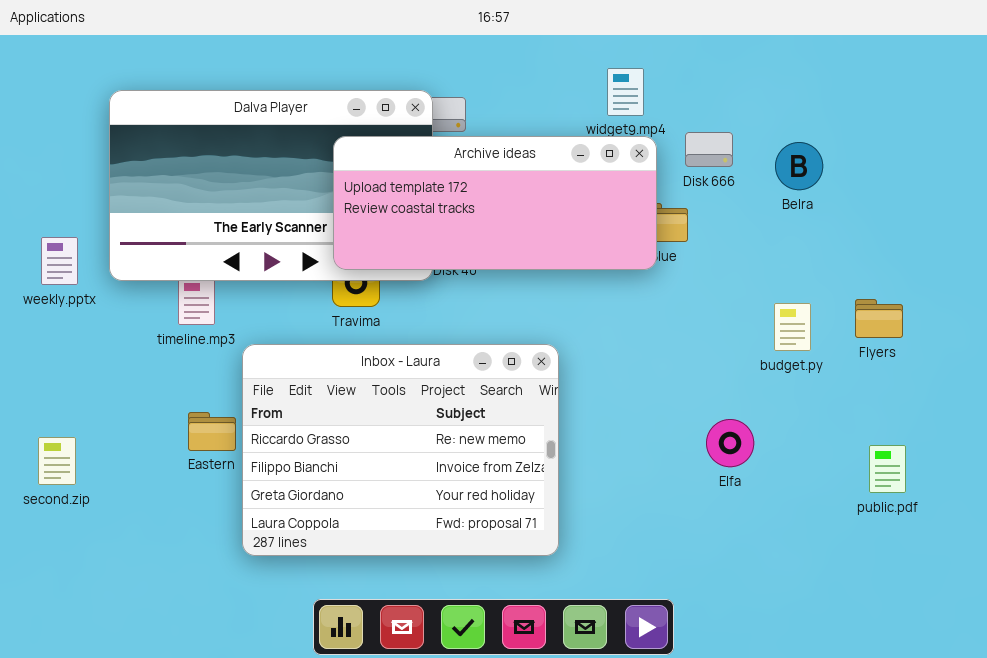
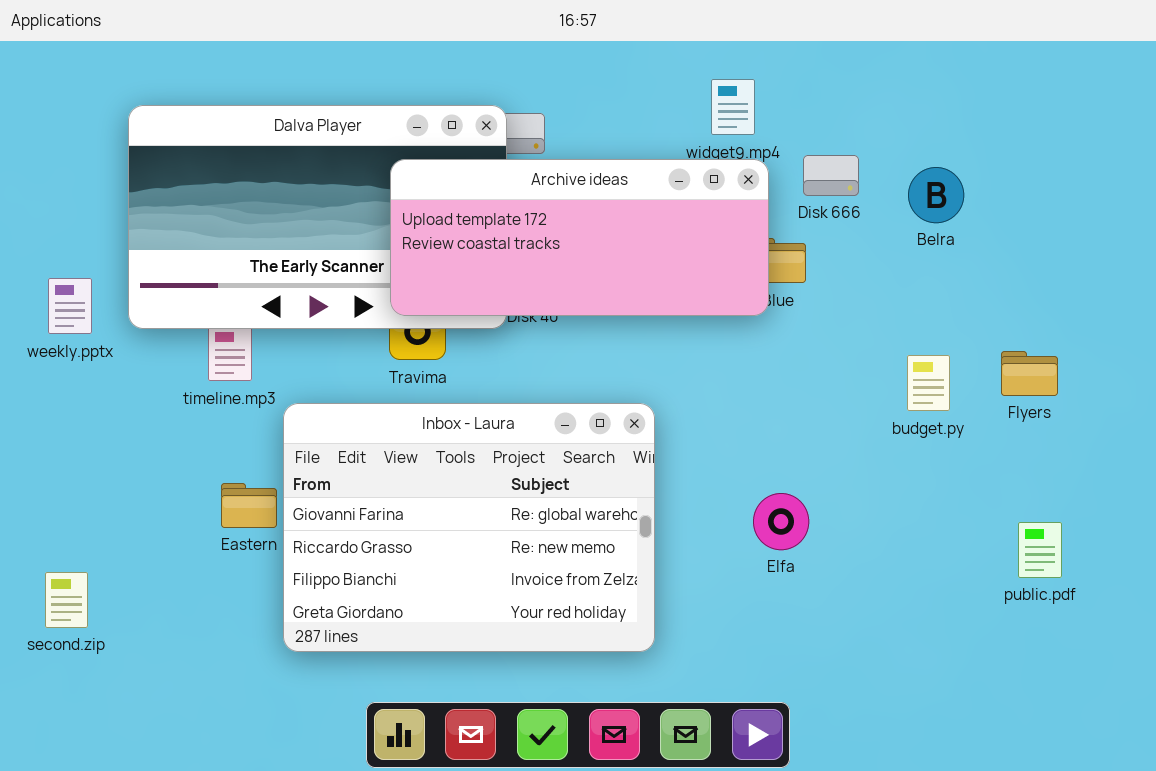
Inbox - Laura: [242,344,559,556] -> [283,403,655,652], scrolled up 1 row
Elfa: [706,419,754,467] -> [753,493,809,550], moved
second.zip: [38,437,76,485] -> [45,572,88,628], moved

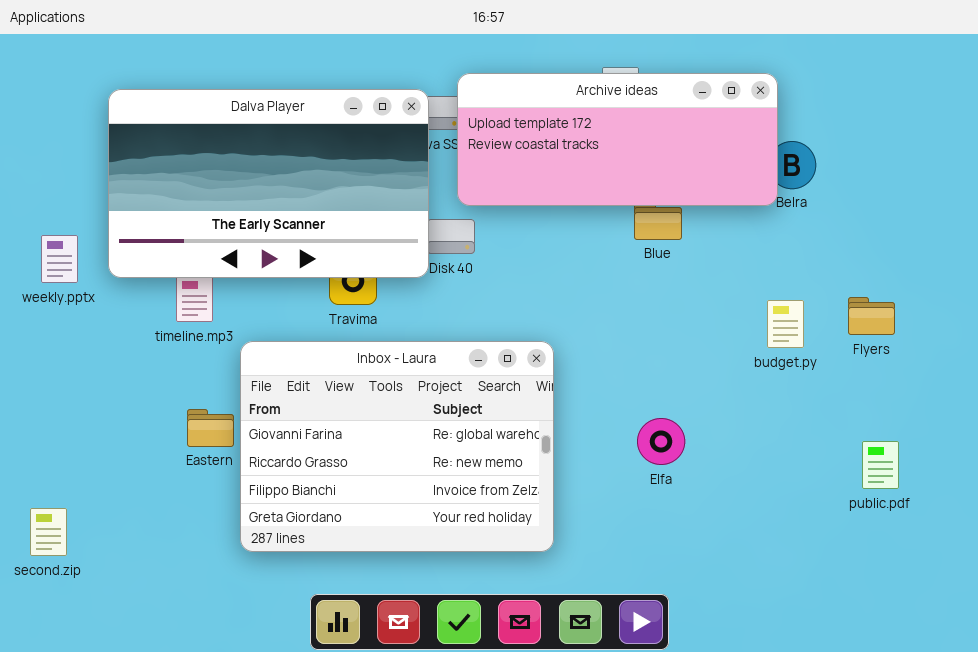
Archive ideas: [390,159,769,316] -> [457,73,778,206], moved
second.zip: [45,572,88,628] -> [30,508,67,556], moved

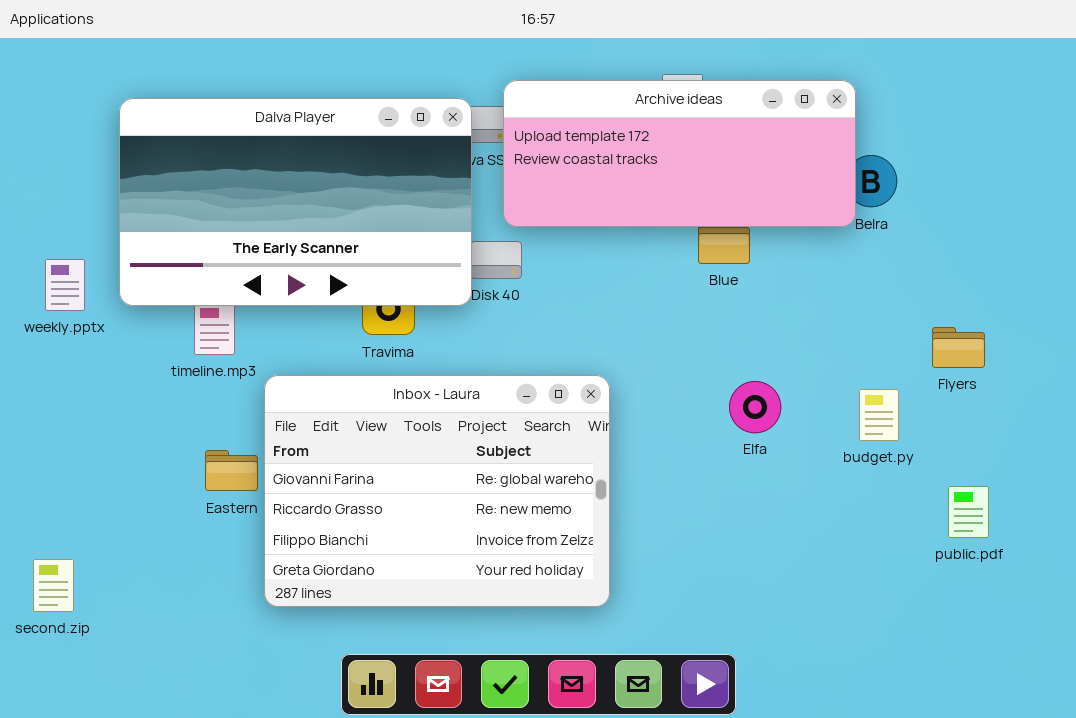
budget.py: [767,300,804,348] -> [859,389,899,441], moved
Elfa: [637,418,685,465] -> [729,381,781,433], moved

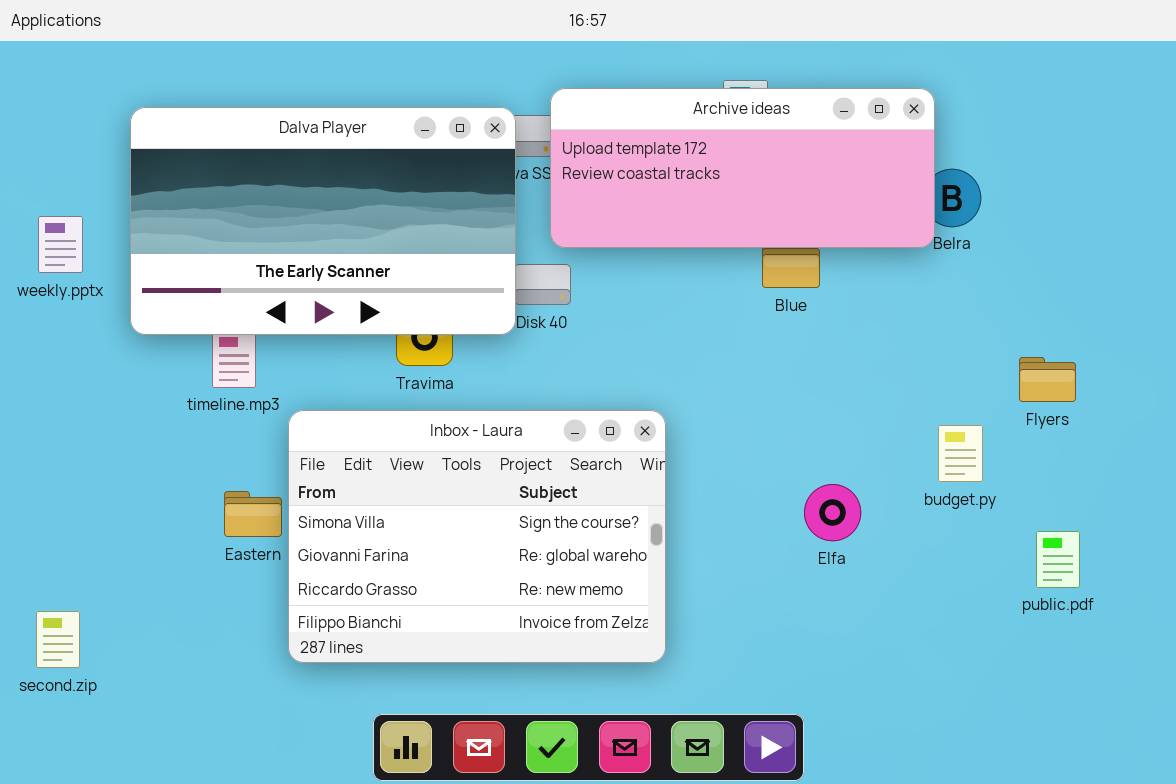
weekly.pptx: [45,259,85,311] -> [38,216,83,273], moved
Inbox - Laura: [264,375,610,607] -> [288,410,666,663], scrolled up 1 row
Elfa: [729,381,781,433] -> [804,484,861,541], moved

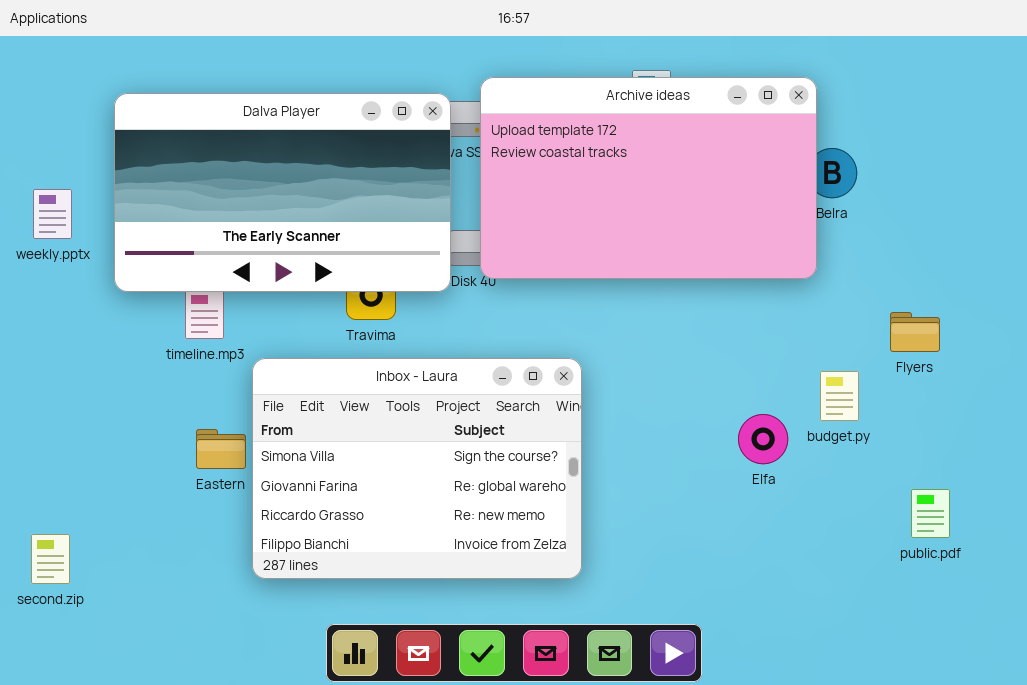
Archive ideas: [550,88,935,248] -> [480,77,817,279], resized
Elfa: [804,484,861,541] -> [738,414,788,464], moved
public.pdf: [1036,531,1080,588] -> [911,489,950,538], moved

